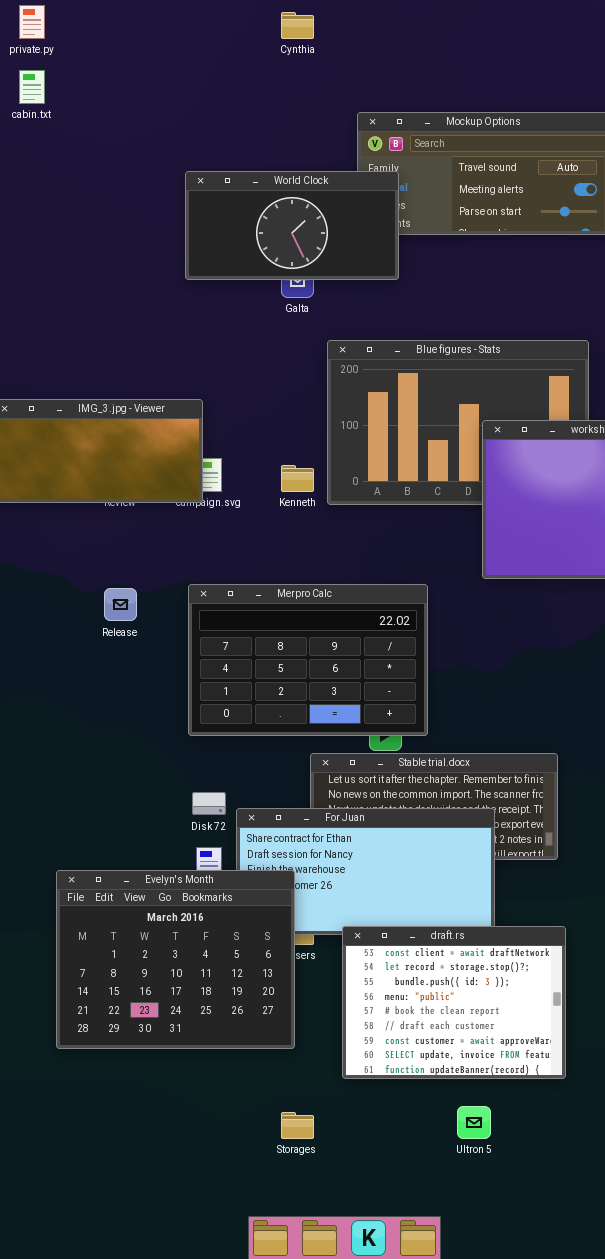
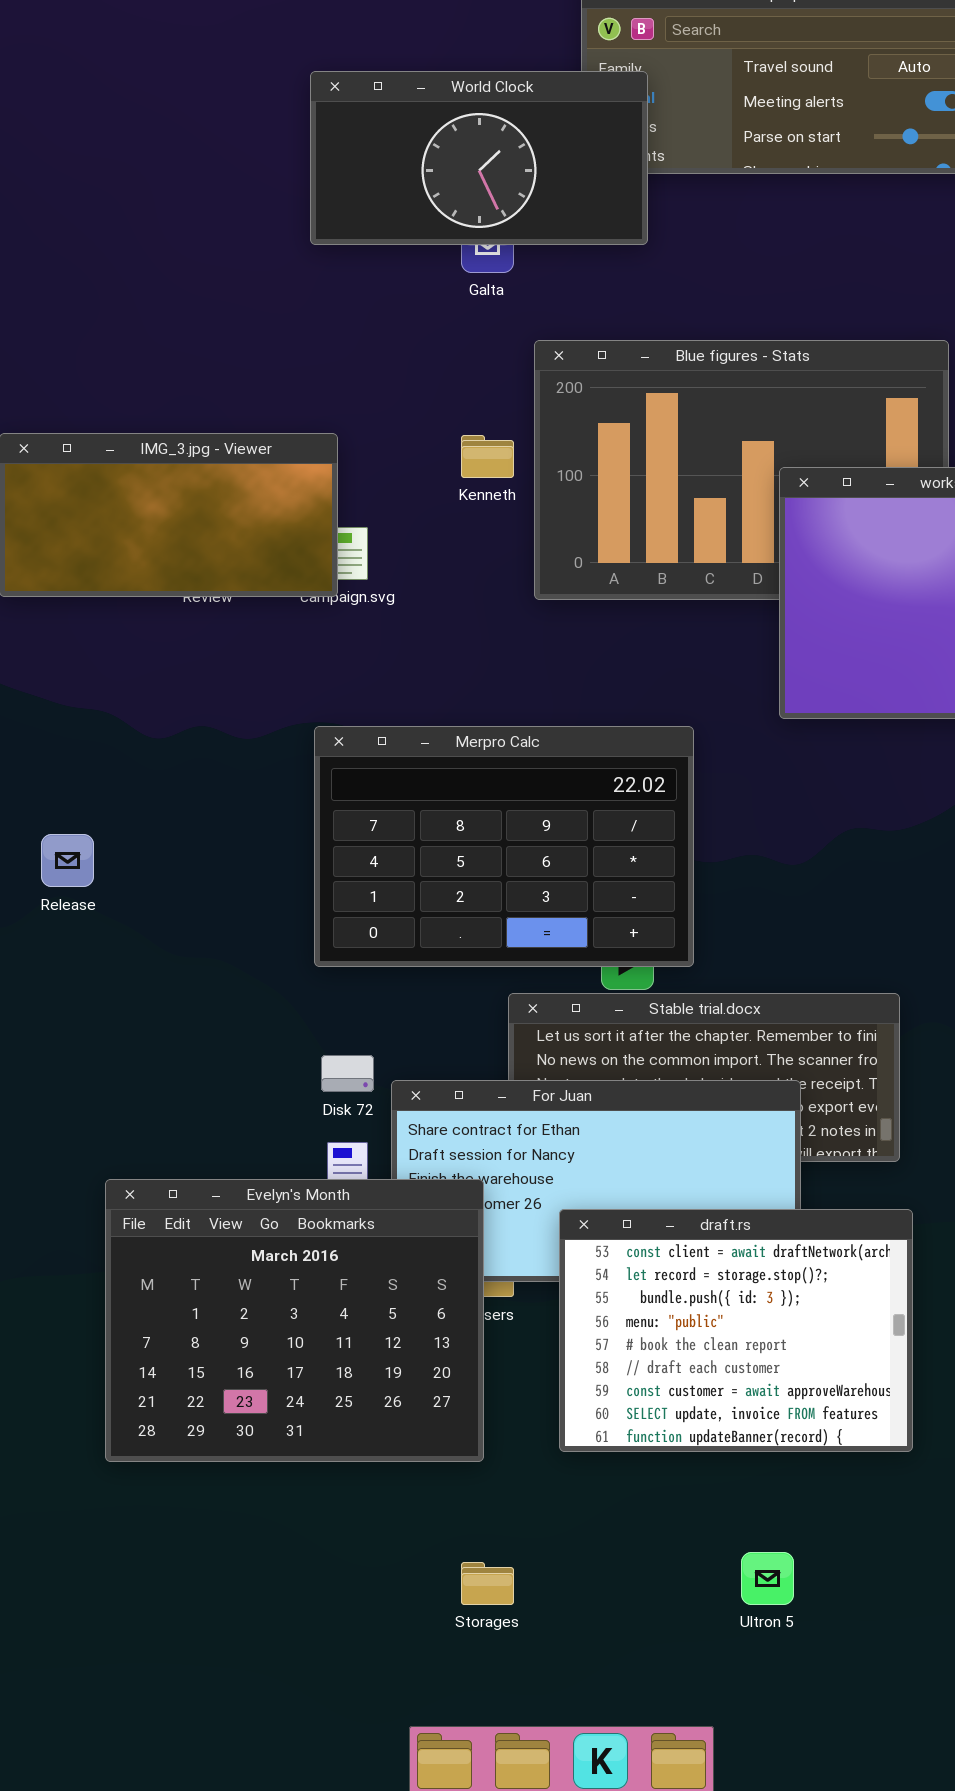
Kenneth: [281,465,314,492] -> [461,435,514,478], moved
Release: [104,588,137,621] -> [41,834,94,887], moved
draft.rs: [342,926,566,1079] -> [559,1209,913,1452], moved

